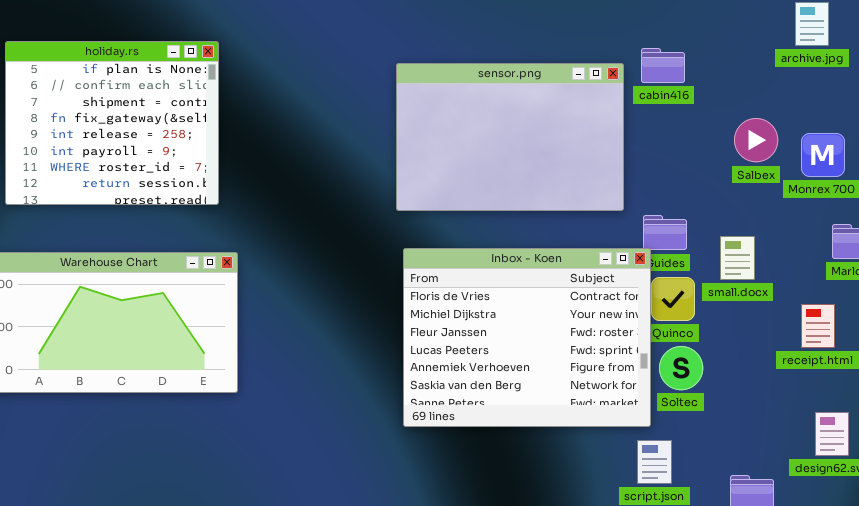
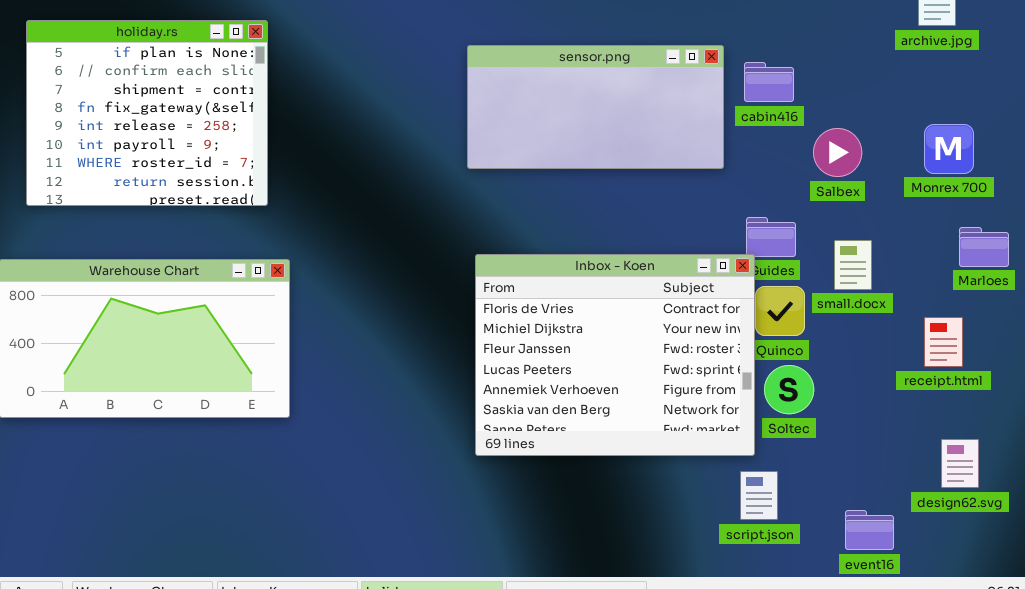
cabin416: [641,48,685,83] -> [744,62,794,102], moved
sensor.png: [396,63,624,211] -> [467,45,724,169], resized
Salbex: [734,118,778,162] -> [813,128,862,177], moved

